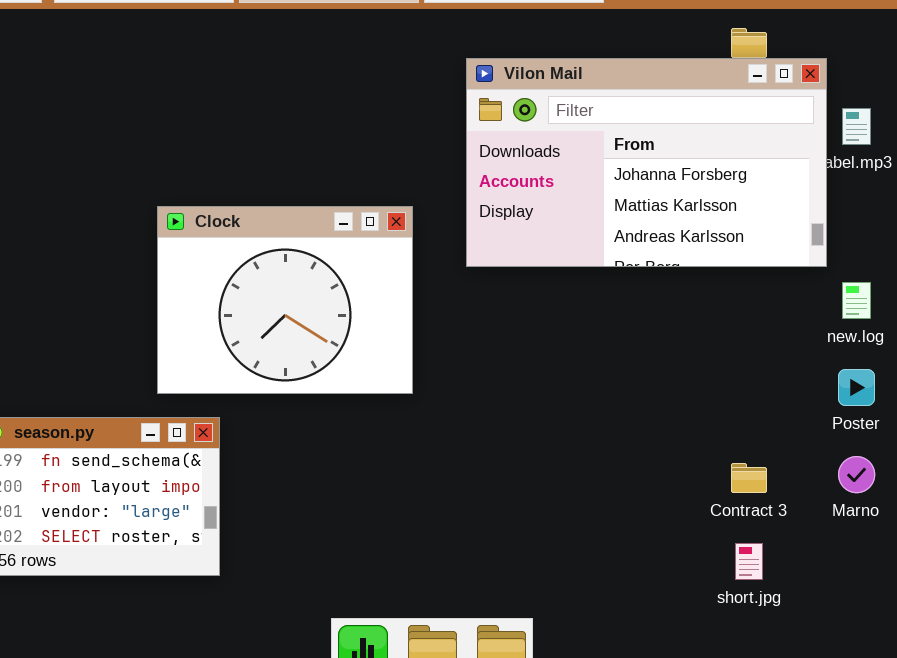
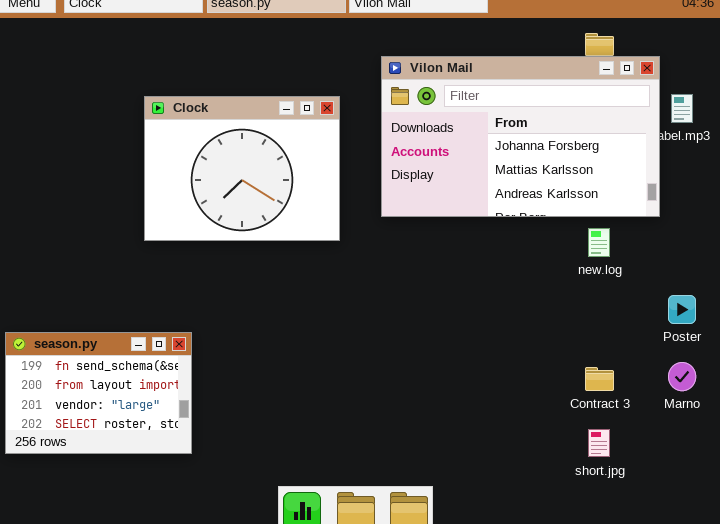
Clock: [157,206,413,394] -> [144,96,340,241], moved
new.log: [842,282,871,319] -> [588,228,610,257], moved

